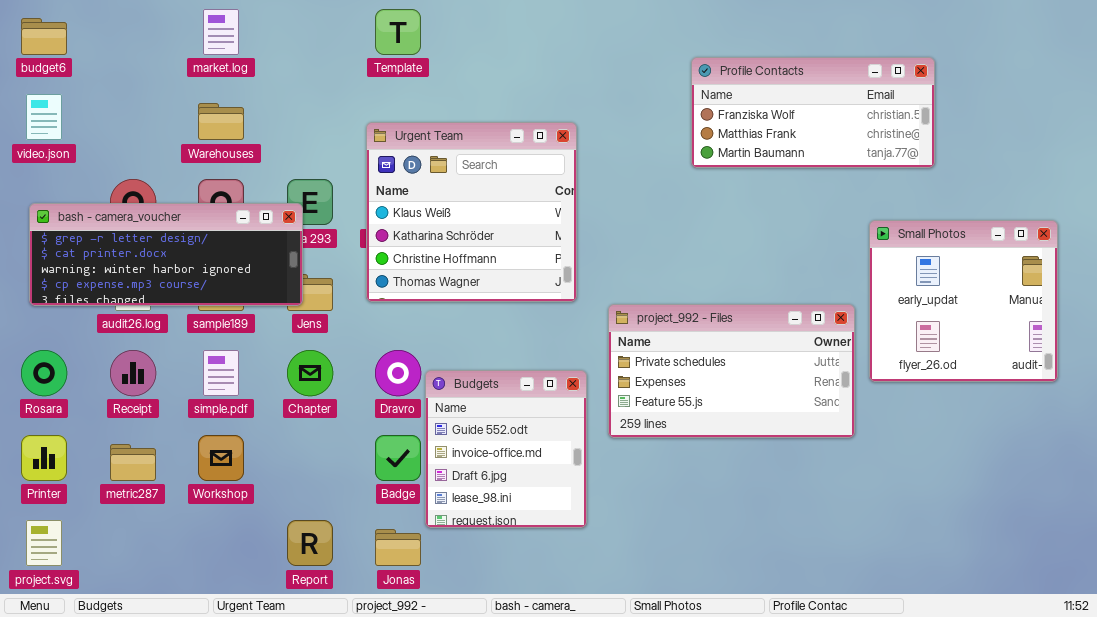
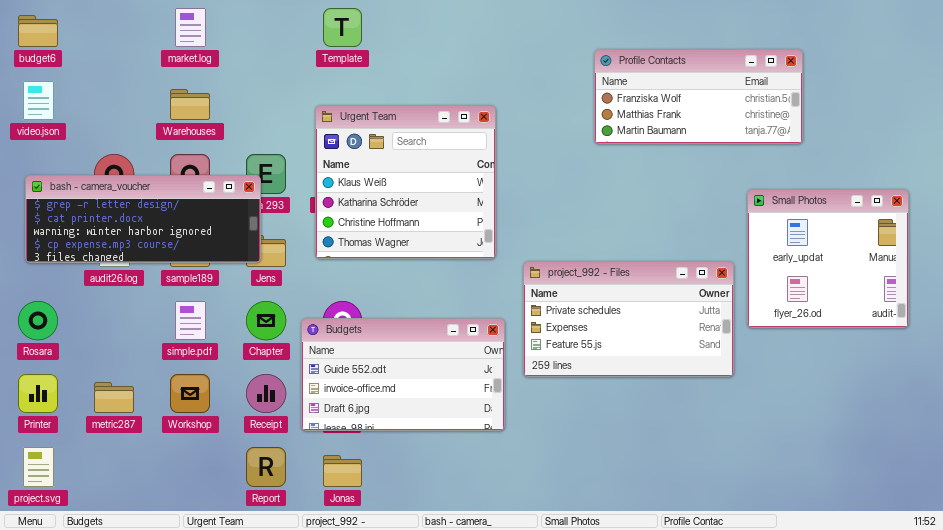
Receipt: [110,350,156,396] -> [246,374,286,413], moved
Budgets: [425,370,587,528] -> [301,318,505,431], resized

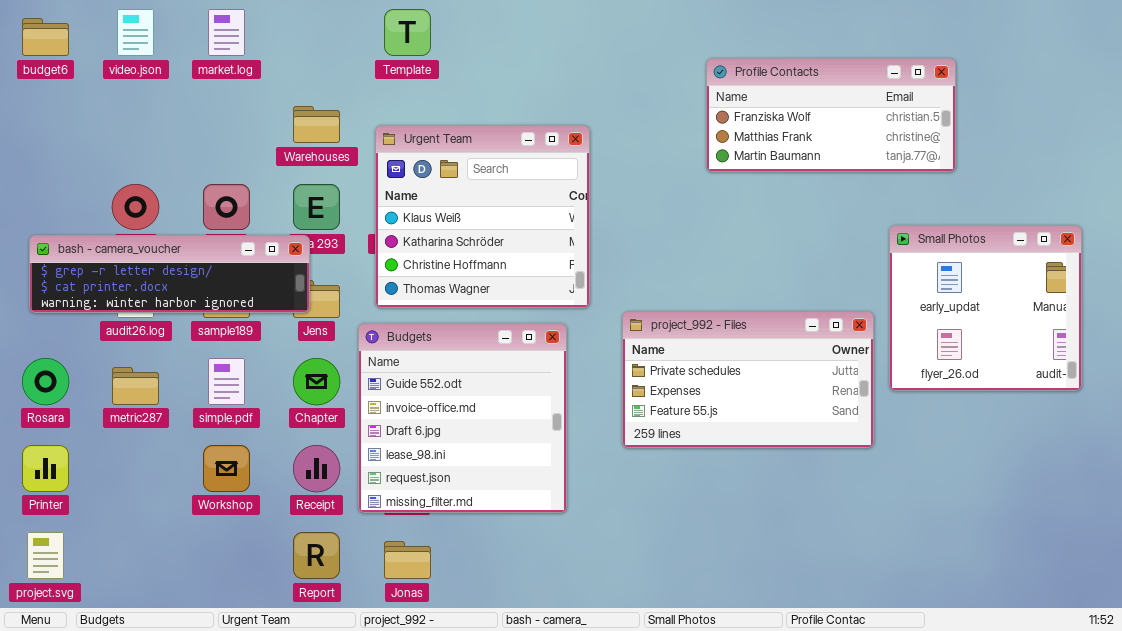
video.json: [23,81,54,120] -> [117,9,154,56], moved
Warehouses: [170,89,210,120] -> [293,106,340,143], moved
bash - camera_voucher: [25,175,261,263] -> [29,235,310,313], resized
Budgets: [301,318,505,431] -> [358,323,567,513], resized
metric287: [94,382,134,413] -> [112,367,159,405], moved

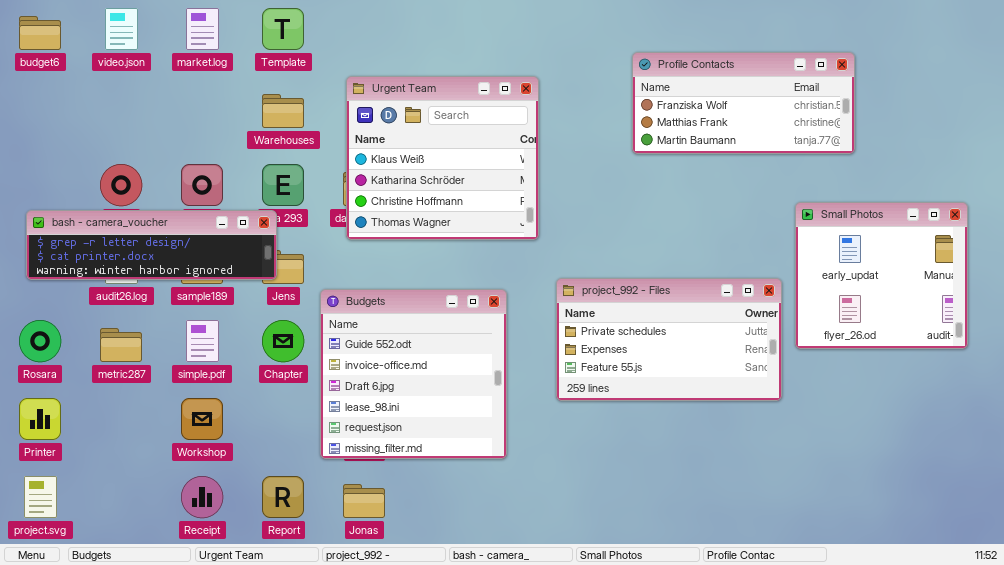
Template: [384,9,431,56] -> [262,8,304,50], moved
Urgent Team: [375,125,590,308] -> [346,76,539,240], moved
Receipt: [293,445,340,492] -> [181,476,223,518], moved

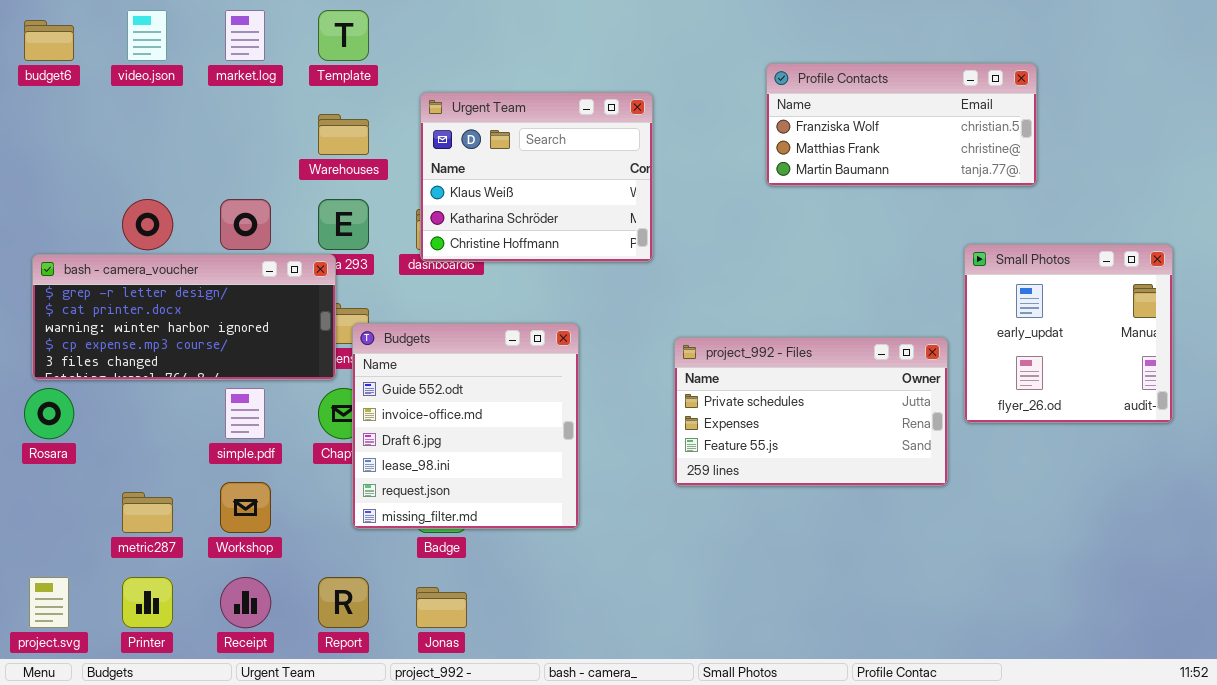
Urgent Team: [346,76,539,240] -> [420,92,653,262], resized
bash - camera_voucher: [26,210,277,280] -> [32,254,336,380], resized
Budgets: [320,289,507,459] -> [352,323,579,529], moved
metric287: [100,328,142,362] -> [122,492,173,533], moved
Printer: [19,398,61,440] -> [122,577,173,628], moved

